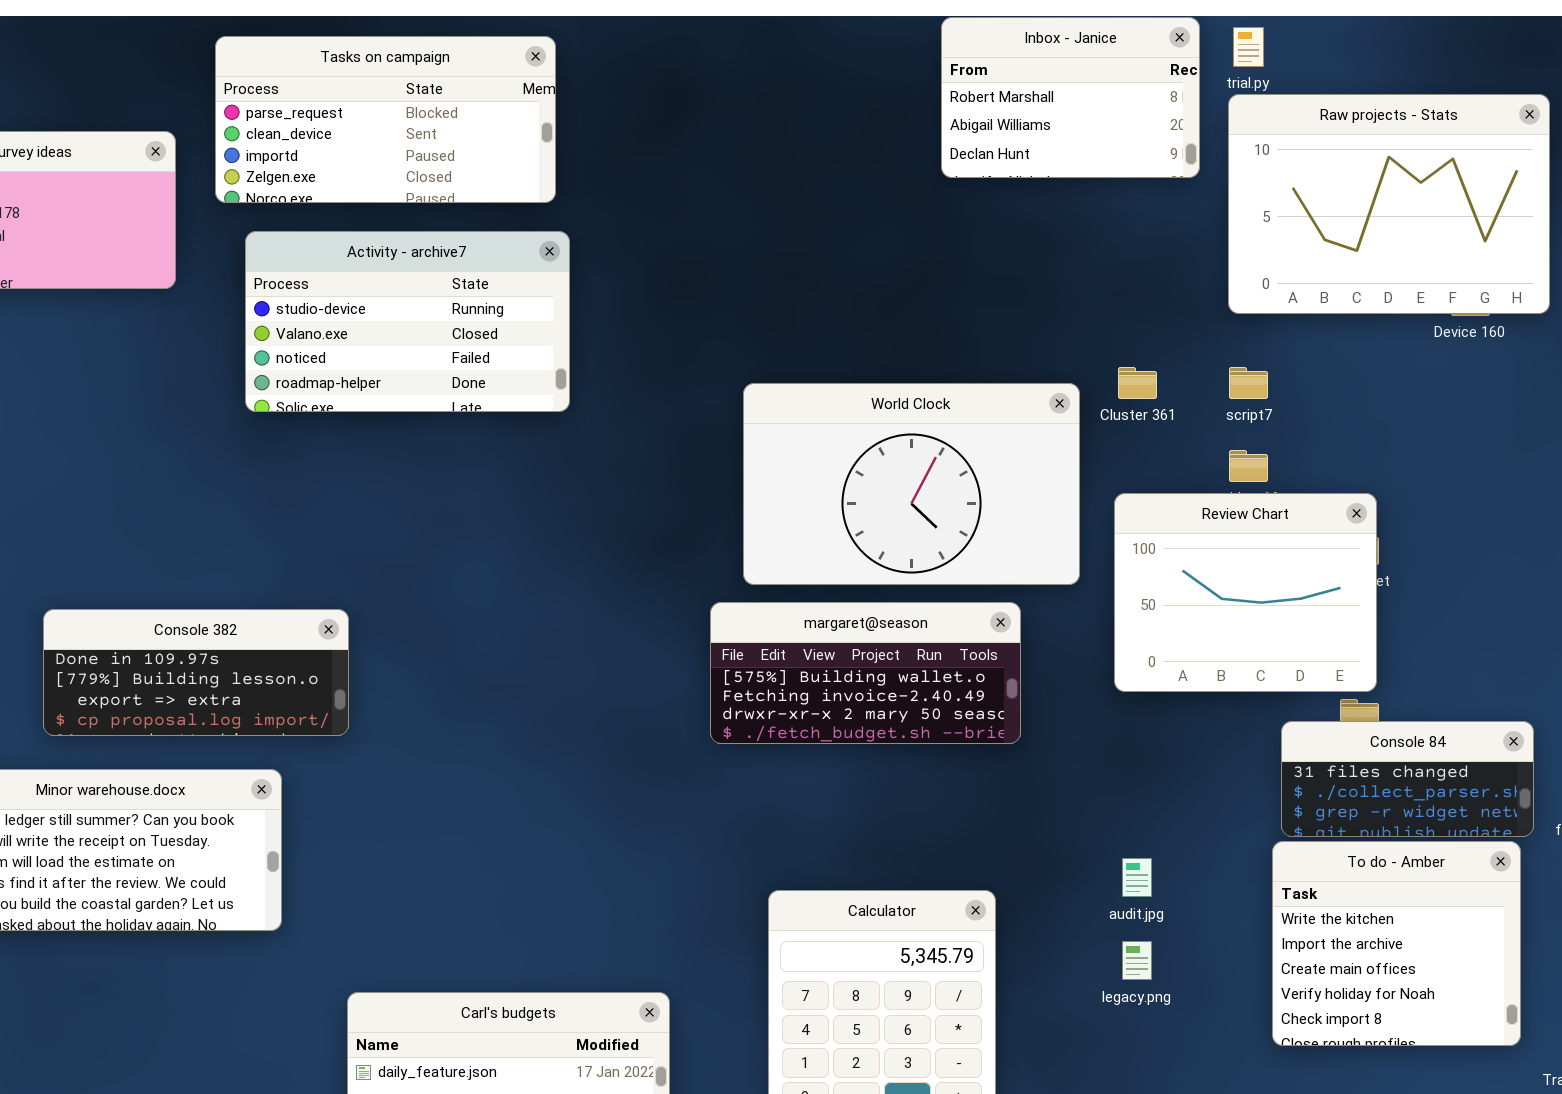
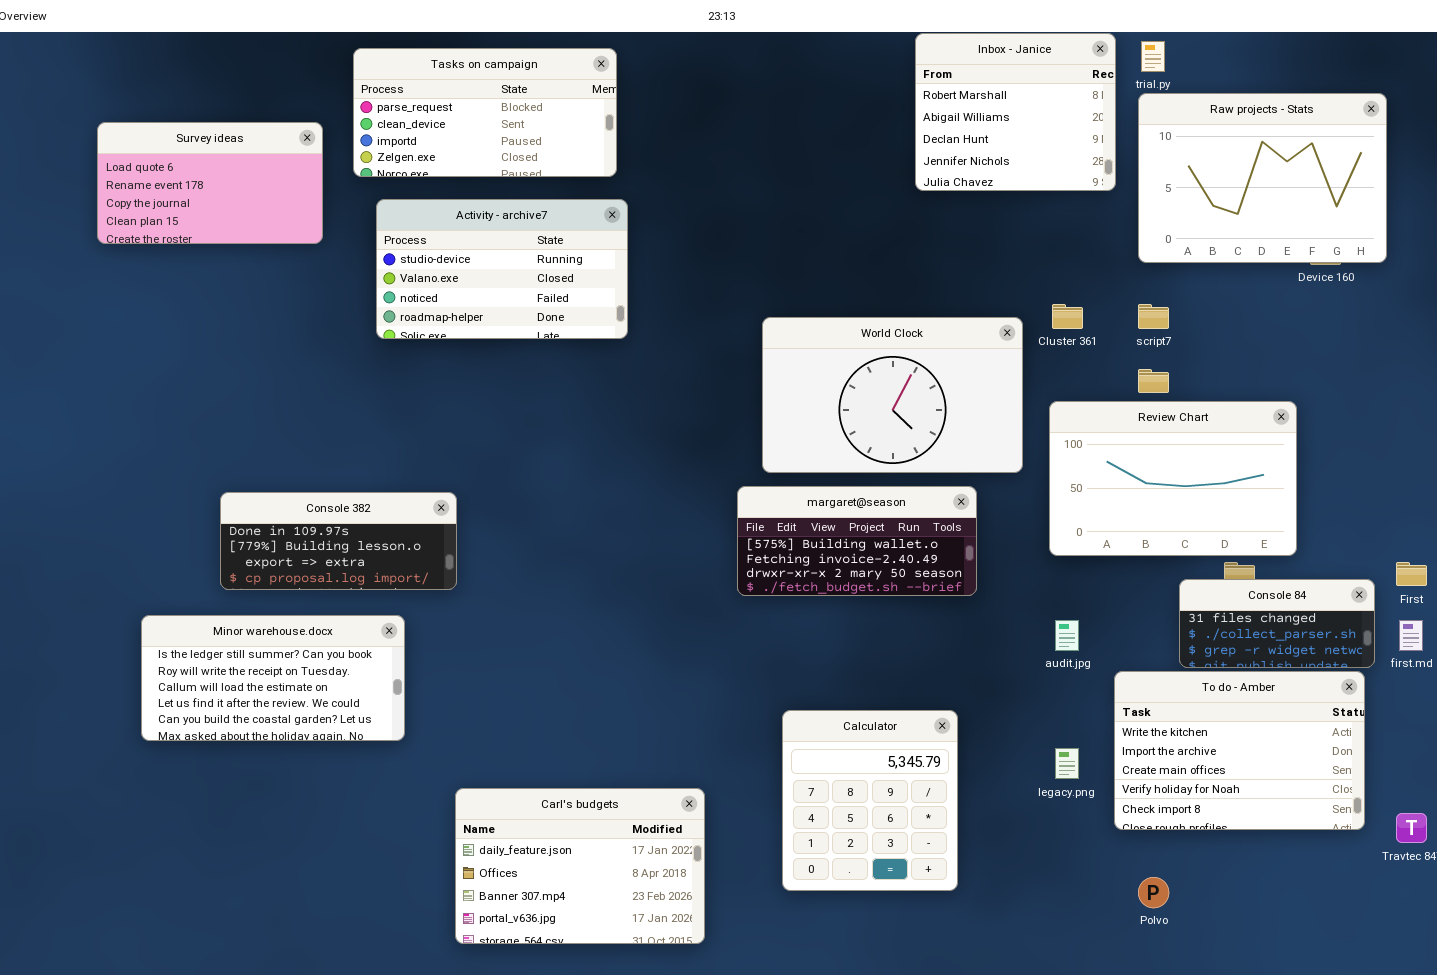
Inbox - Janice: [941,17,1200,178] -> [915,33,1116,191], resized
Review Chart: [1114,493,1377,692] -> [1049,401,1297,556], resized
To do - Amber: [1272,841,1521,1046] -> [1114,671,1365,830], resized
audit.jpg: [1122,858,1152,897] -> [1055,620,1079,651], moved

